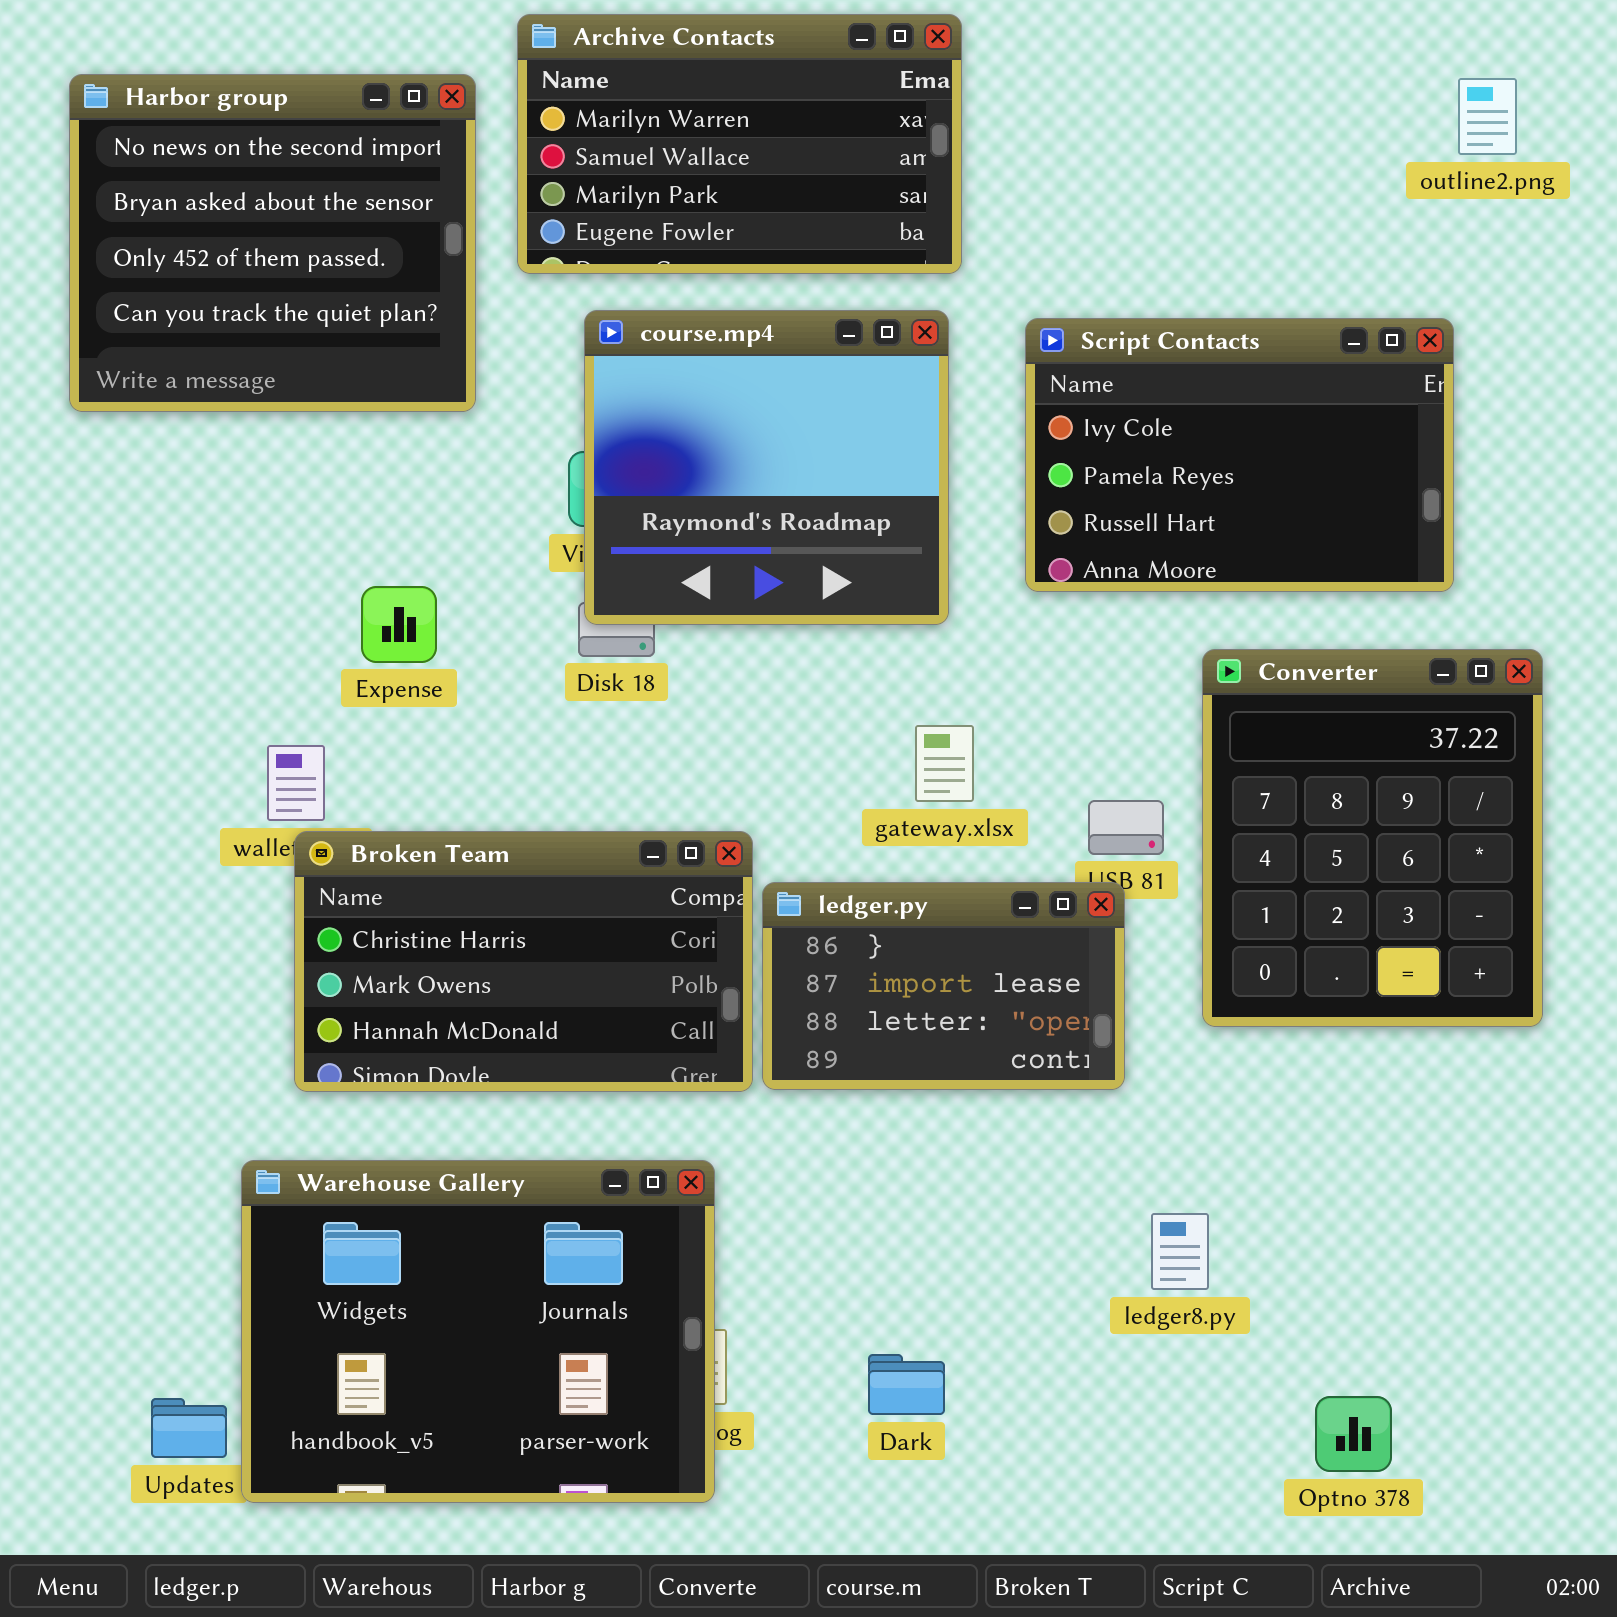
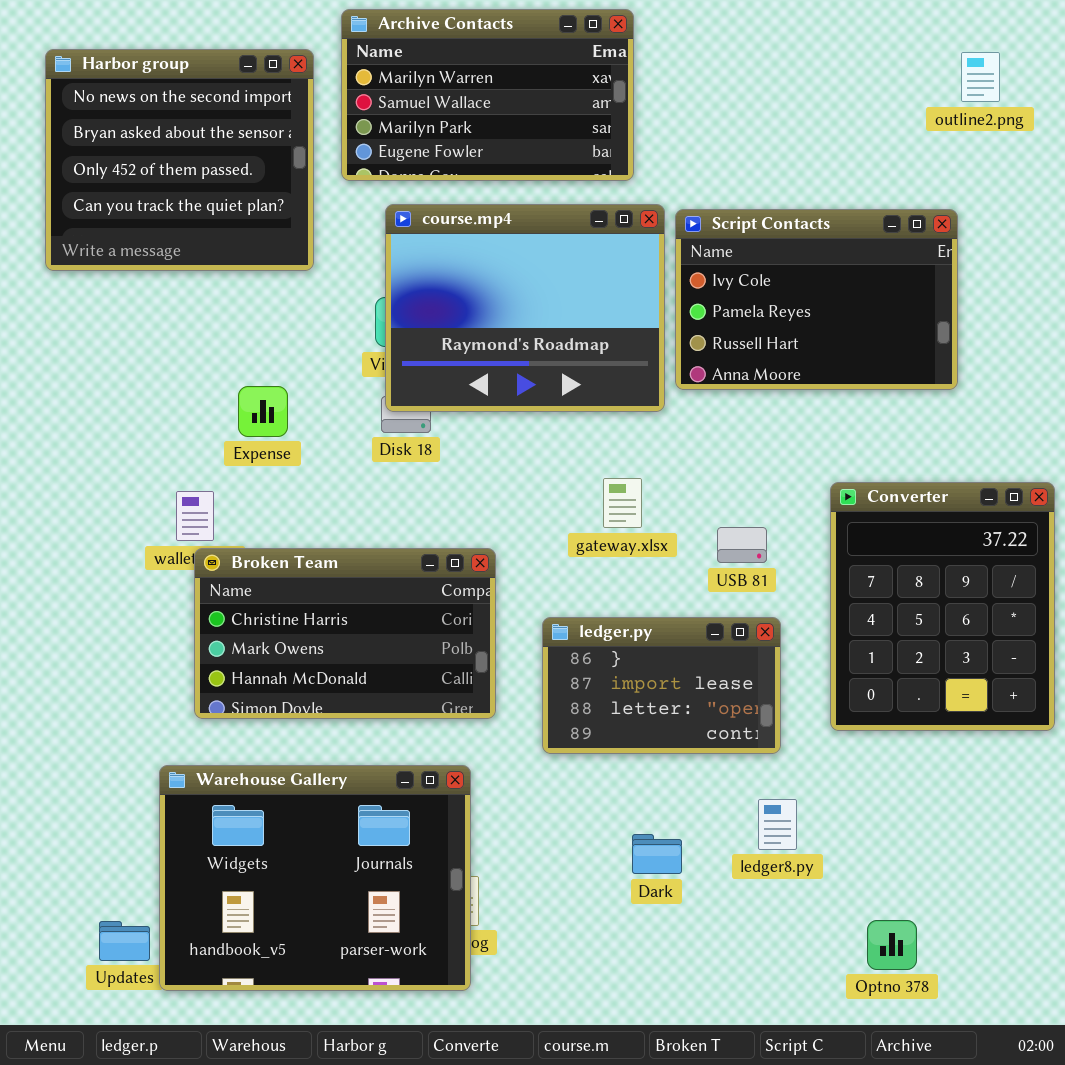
course.mp4: [584,310,949,625] -> [385,204,665,412], resized
Converter: [1202,649,1543,1027] -> [830,482,1055,731], moved
ledger.py: [762,882,1125,1090] -> [542,617,781,754], moved
Dark: [868,1354,945,1415] -> [632,834,682,874], moved

